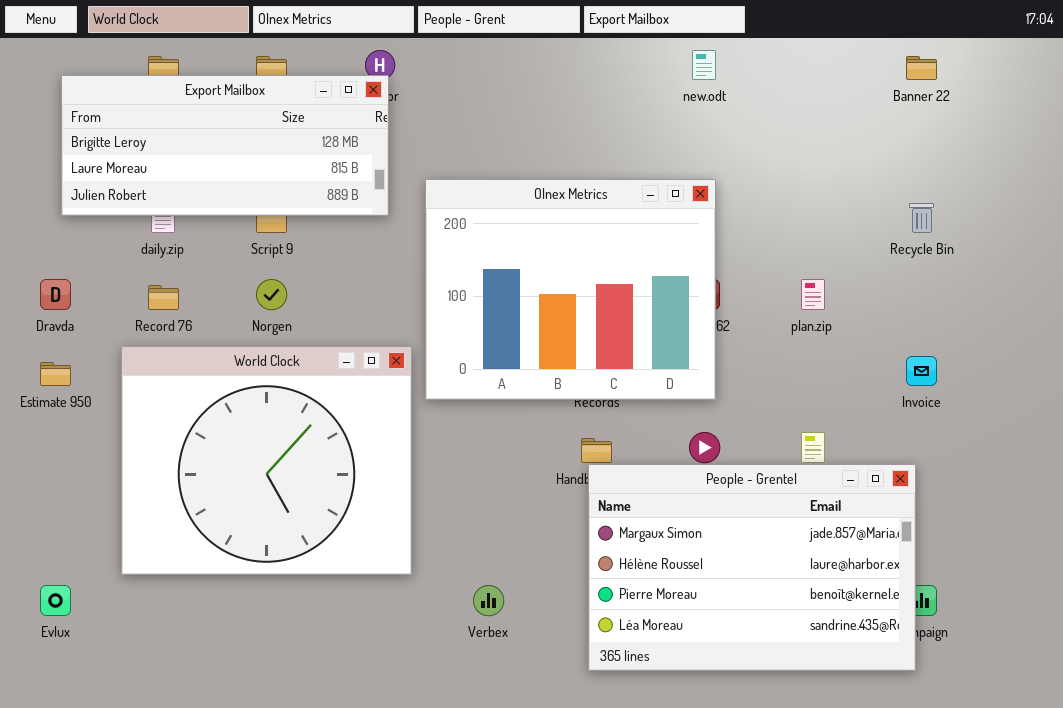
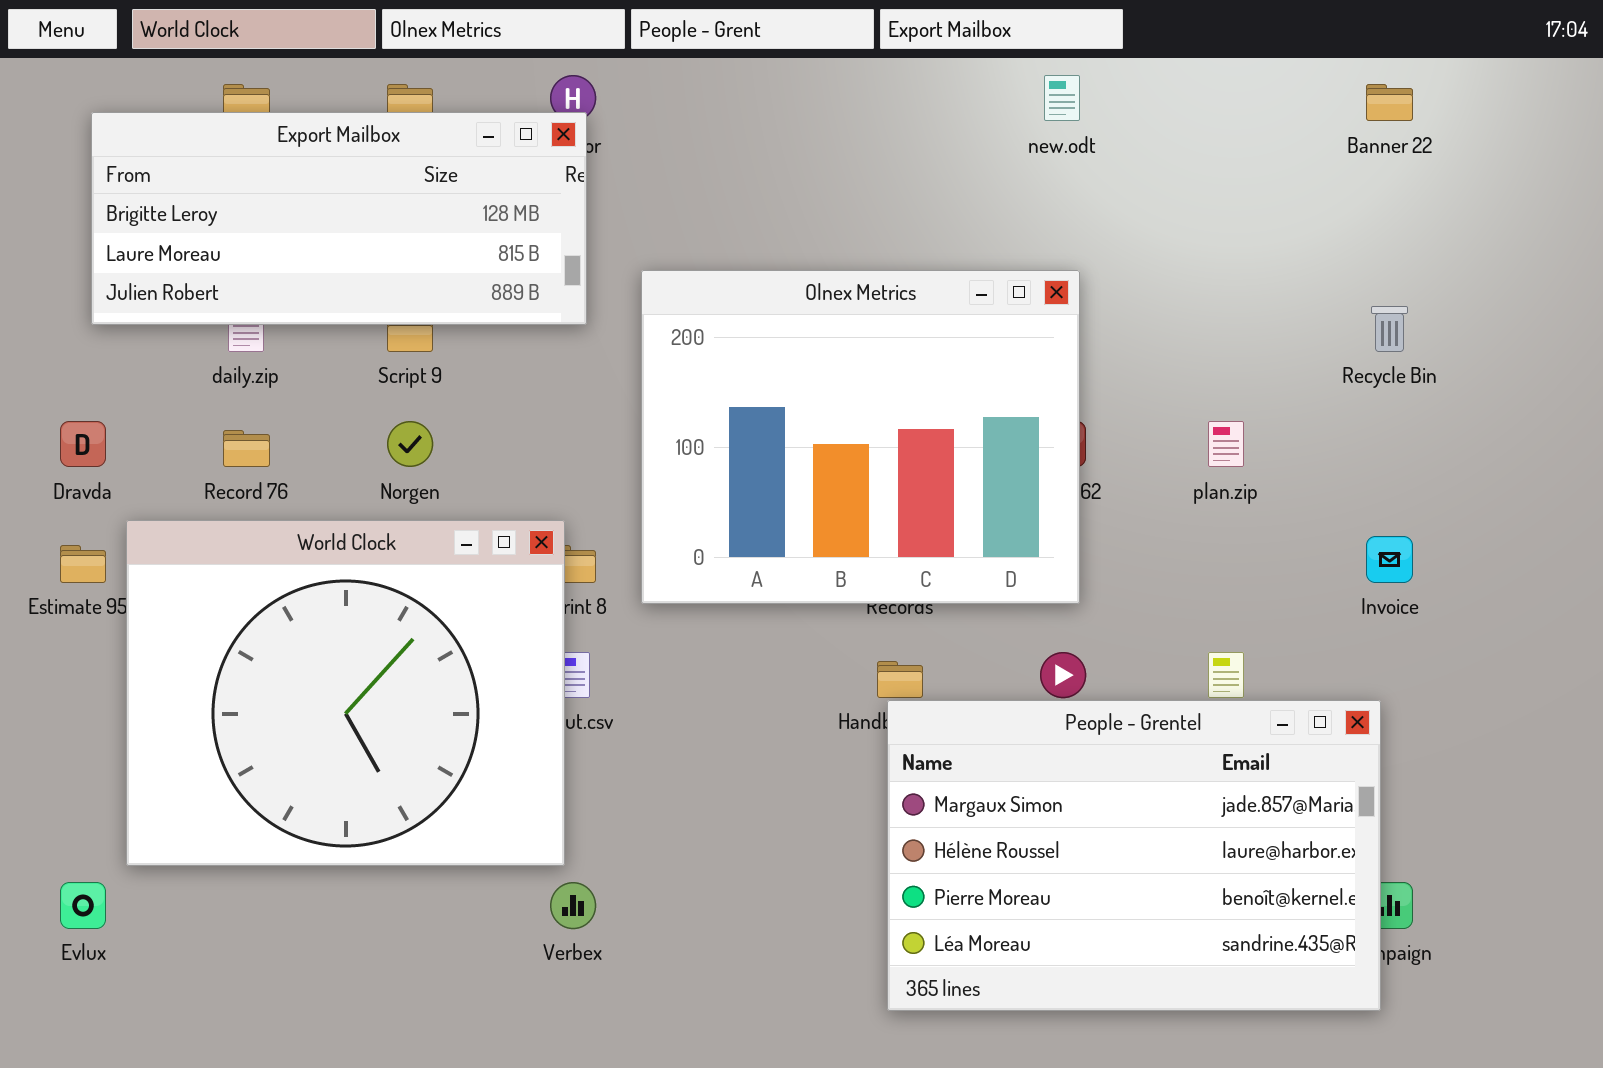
World Clock: [121,346,412,575] -> [126,520,565,866], moved
Verbex: [473,585,504,616] -> [550,882,596,929], moved

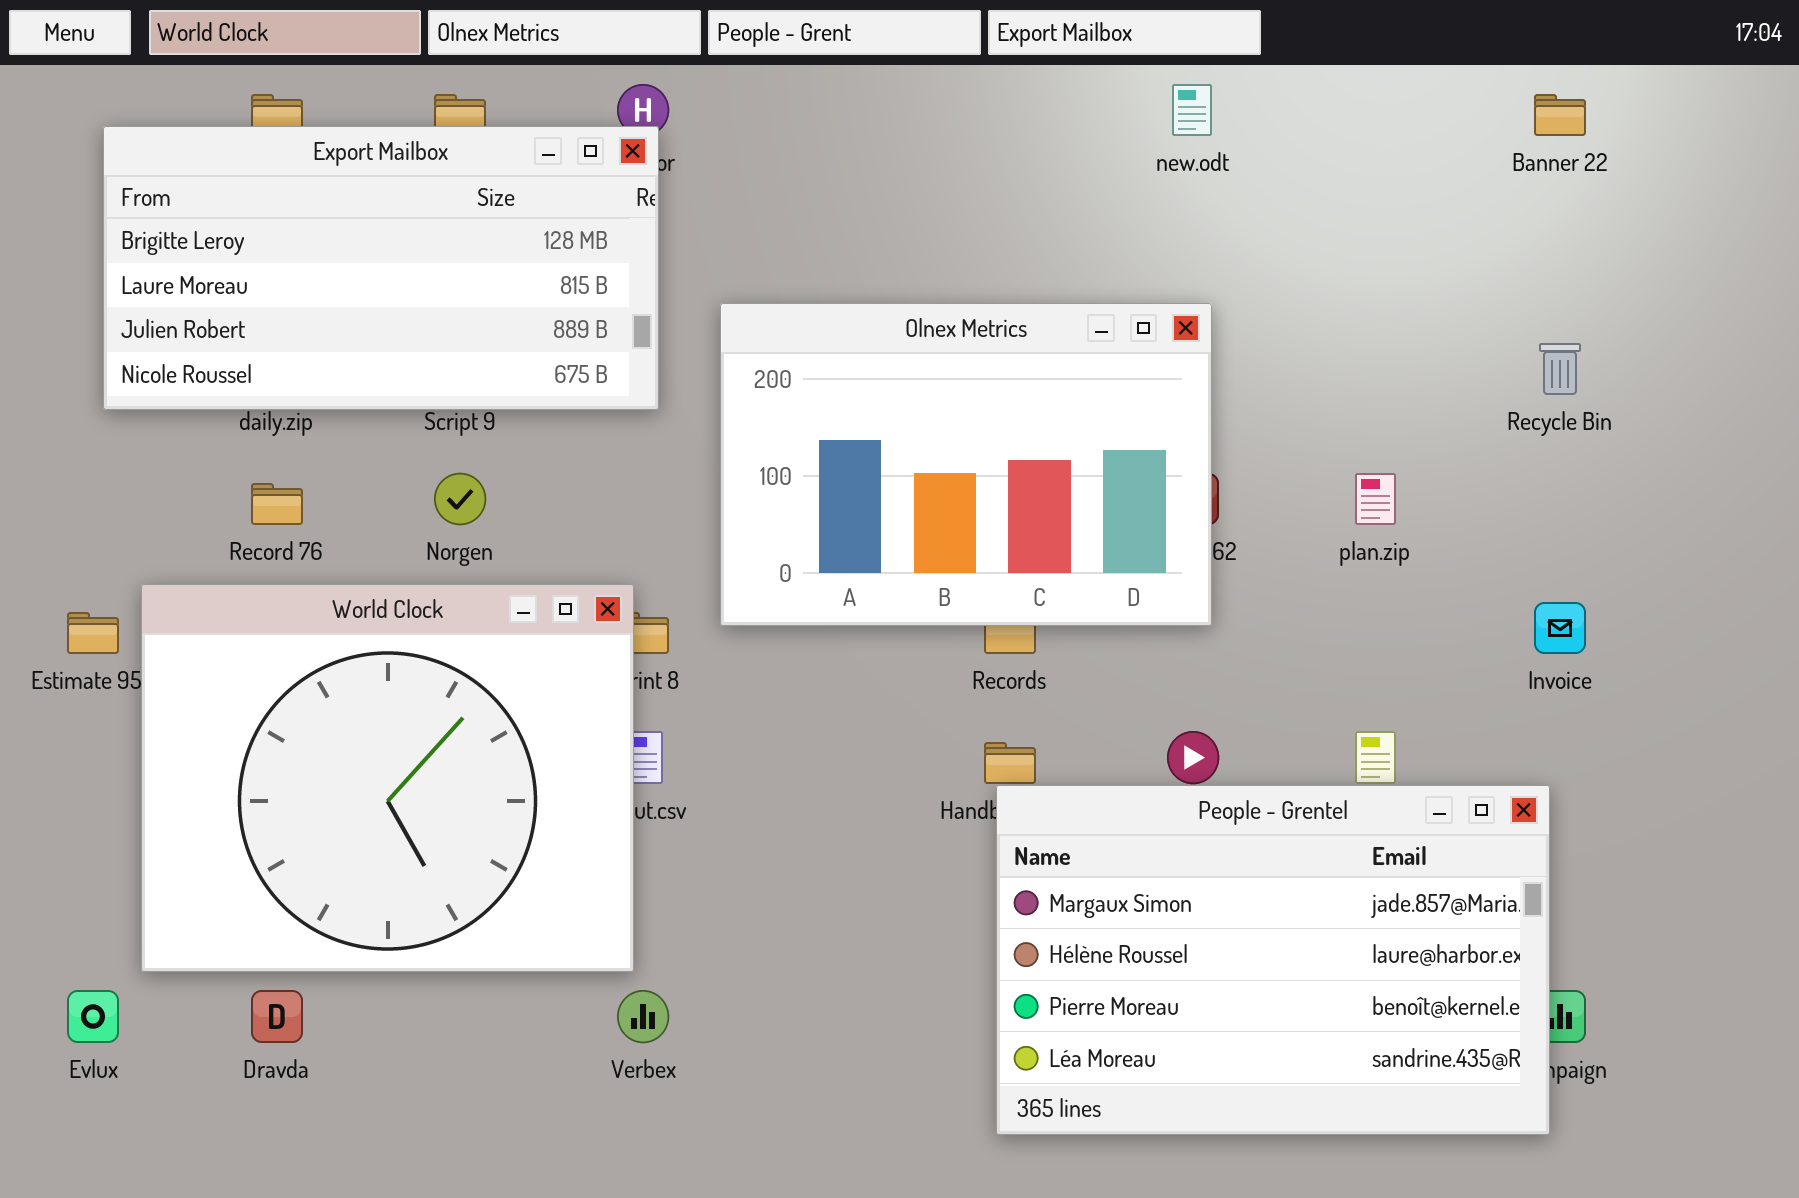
Export Mailbox: [91,112,587,325] -> [103,126,659,410], resized
Olnex Metrics: [641,270,1080,604] -> [720,303,1212,626], resized
Dravda: [60,421,106,467] -> [251,990,303,1043], moved

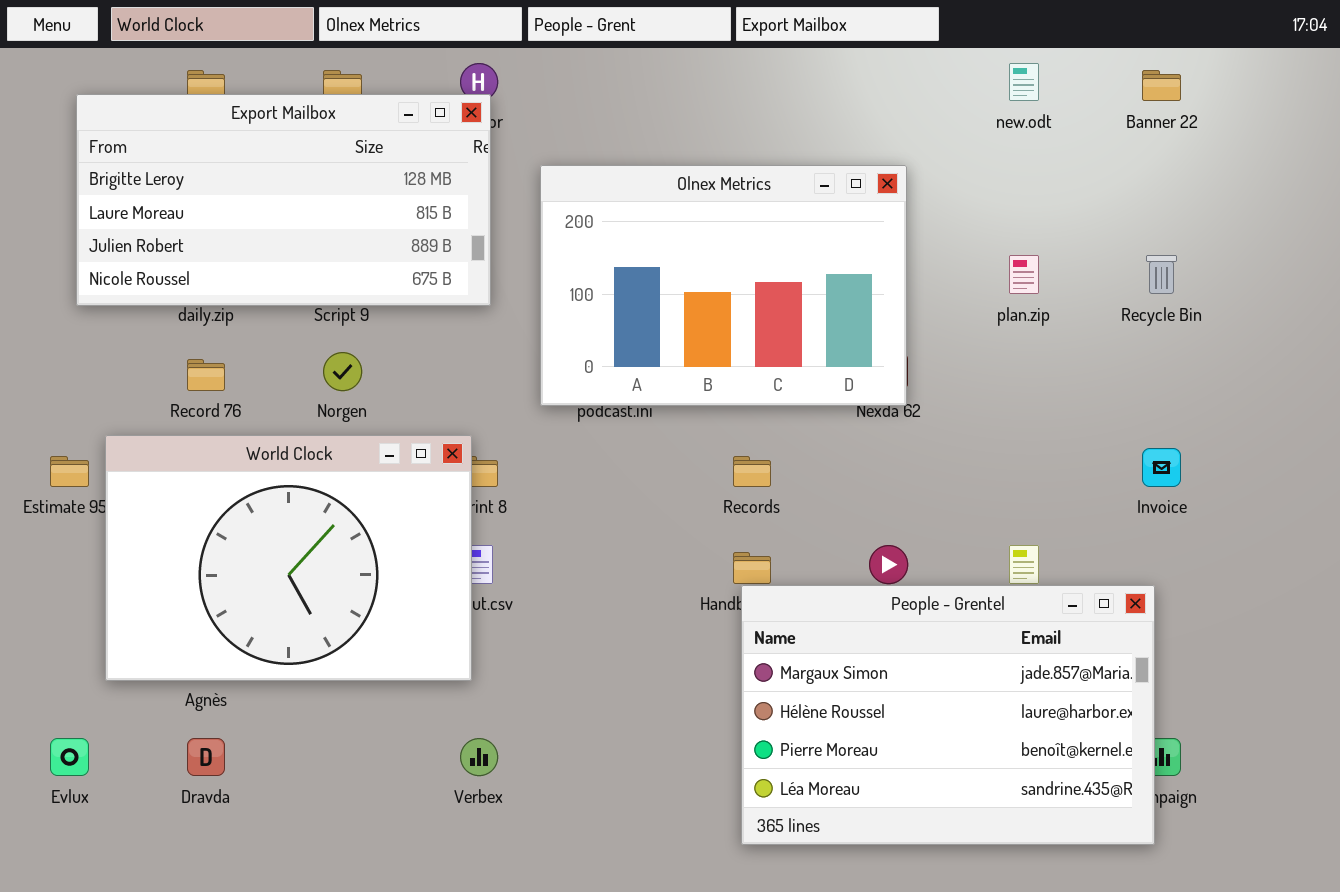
new.odt: [1172,84,1212,136] -> [1009,63,1039,101], moved
Olnex Metrics: [720,303,1212,626] -> [540,165,907,406], moved
plan.zip: [1355,473,1396,525] -> [1009,255,1039,294], moved
World Clock: [141,584,634,972] -> [105,435,472,681], resized

